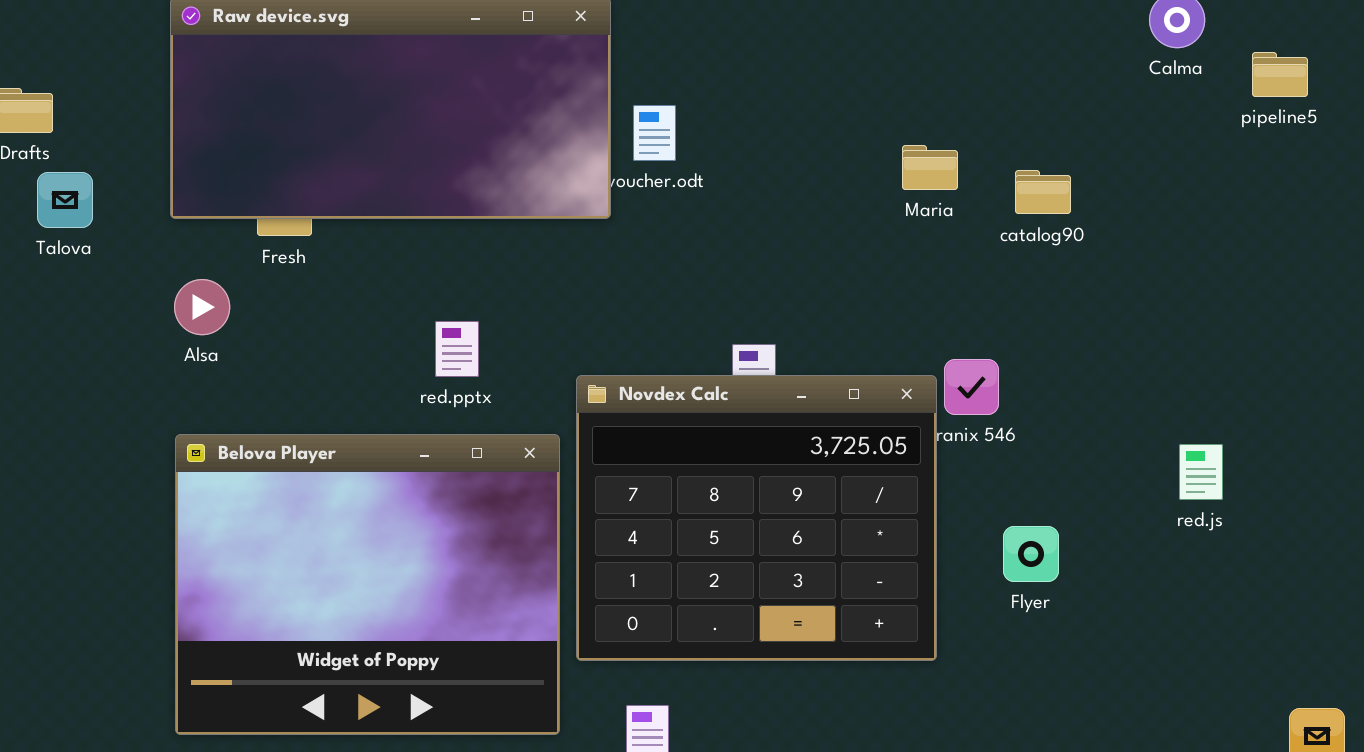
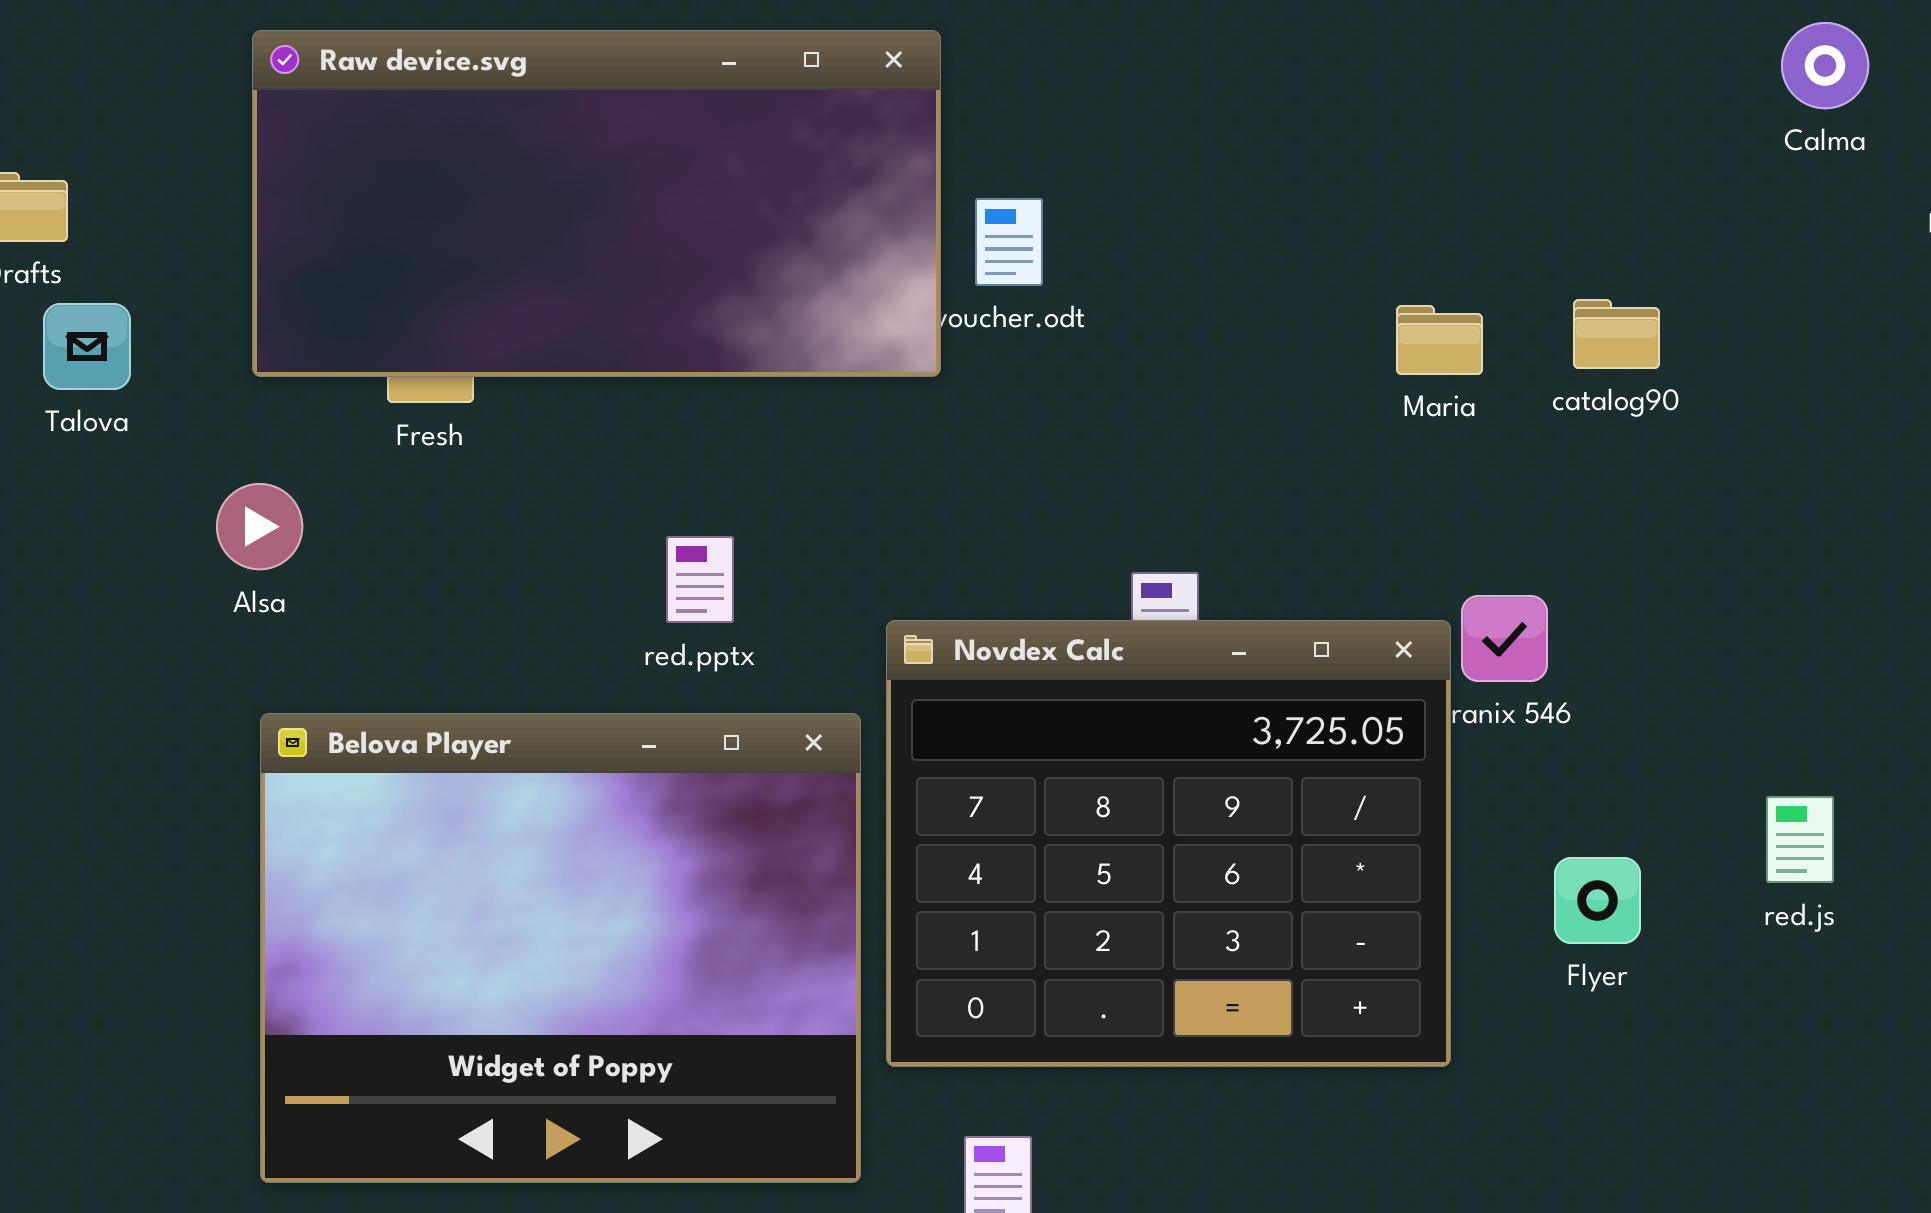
Maria: [902,145,958,190] -> [1396,305,1483,375], moved
Alsa: [174,279,230,335] -> [216,483,303,570], moved
red.js: [1179,444,1223,500] -> [1766,796,1834,883], moved

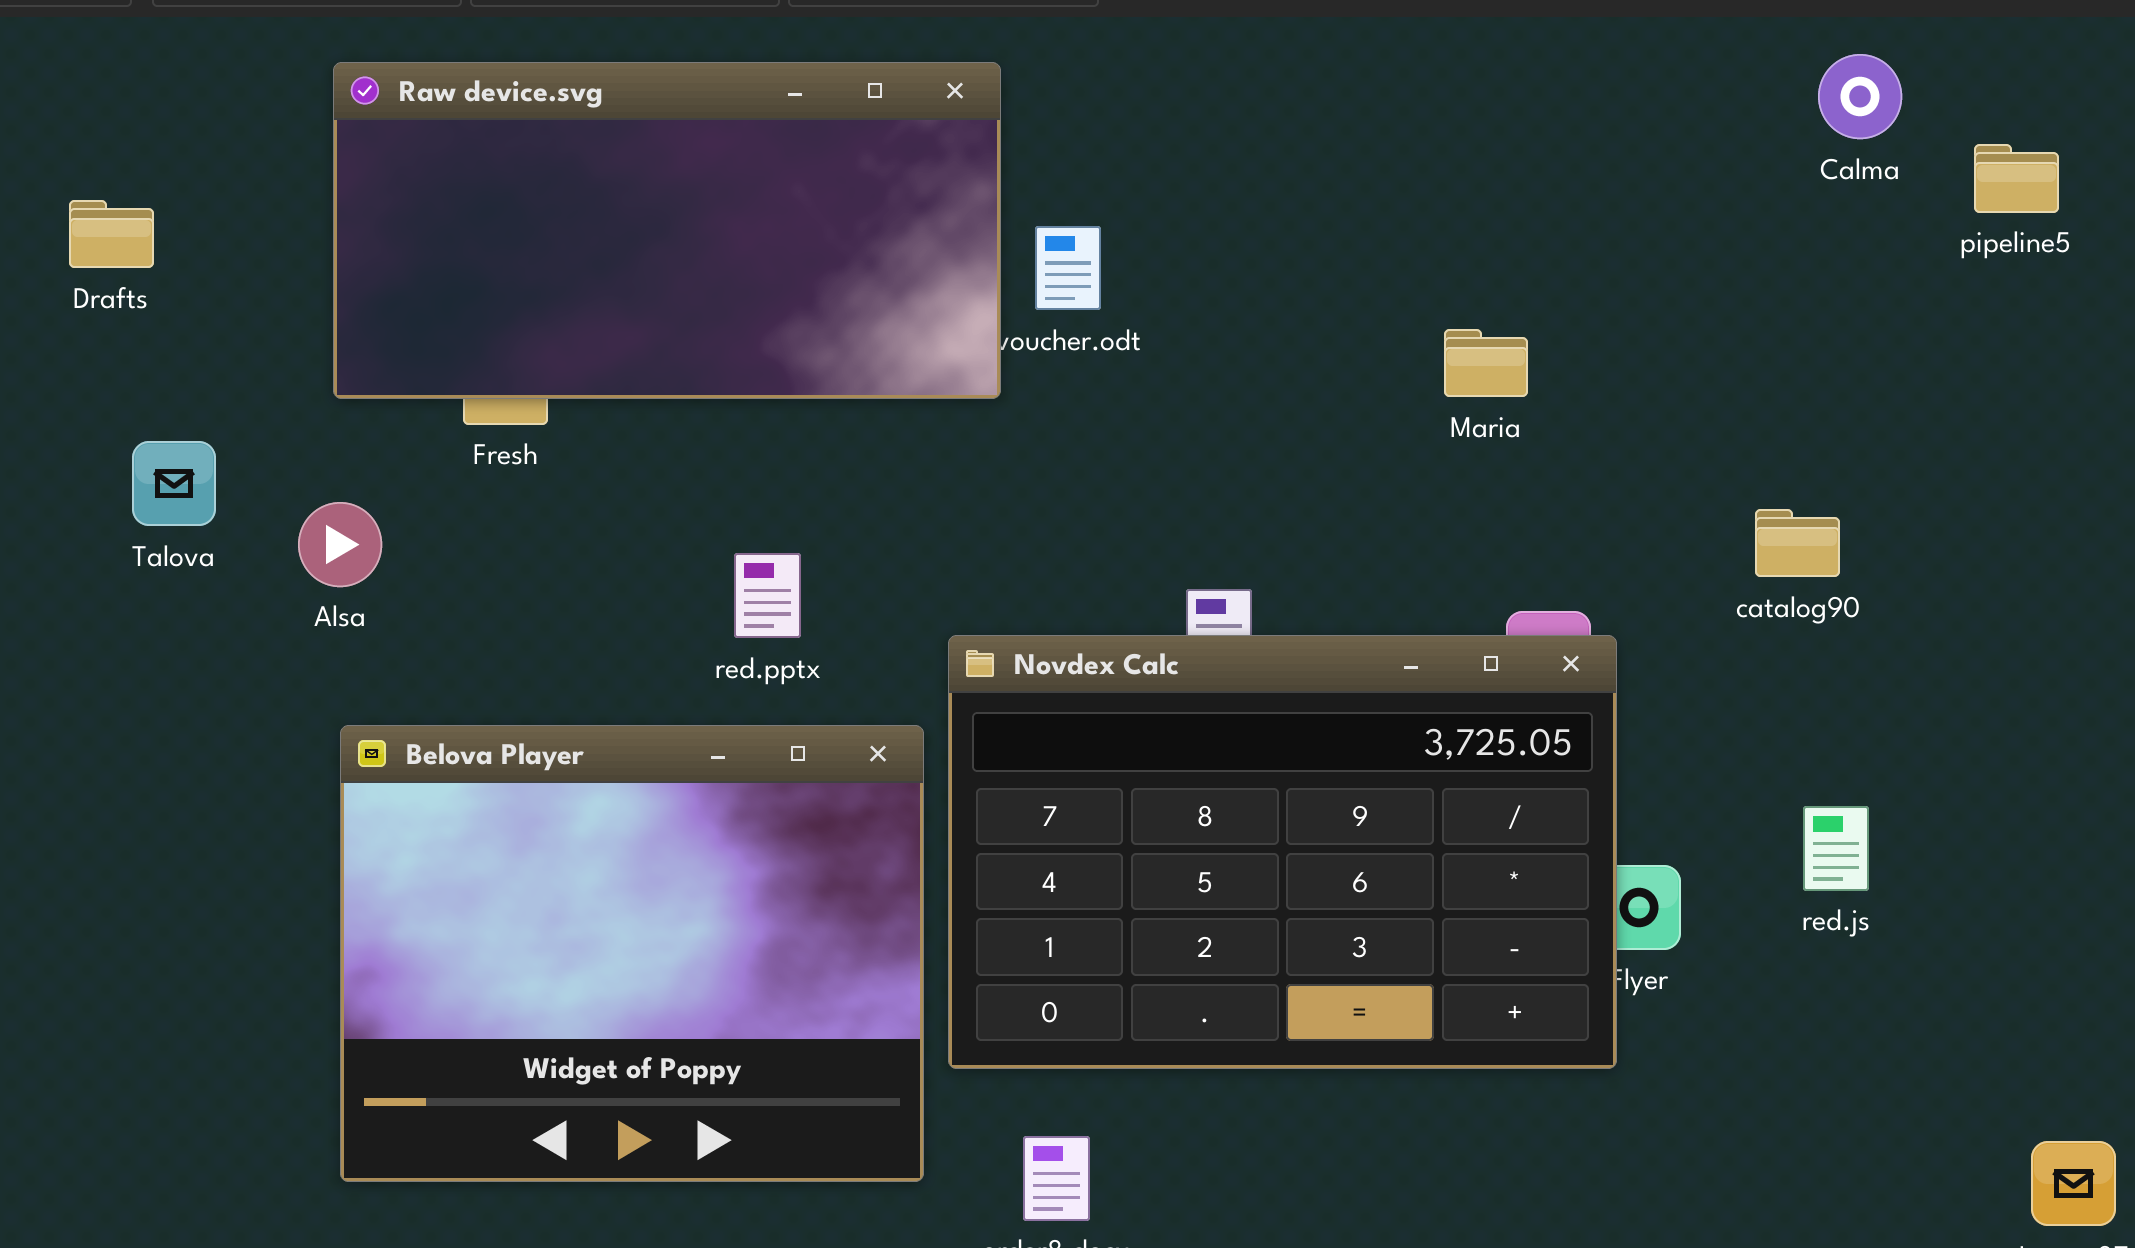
catalog90: [1573,299,1660,369] -> [1755,509,1840,577], moved
Talova: [43,303,131,390] -> [132,441,216,526], moved
Novdex Calc: [886,620,1451,1067] -> [948,635,1617,1069], resized

